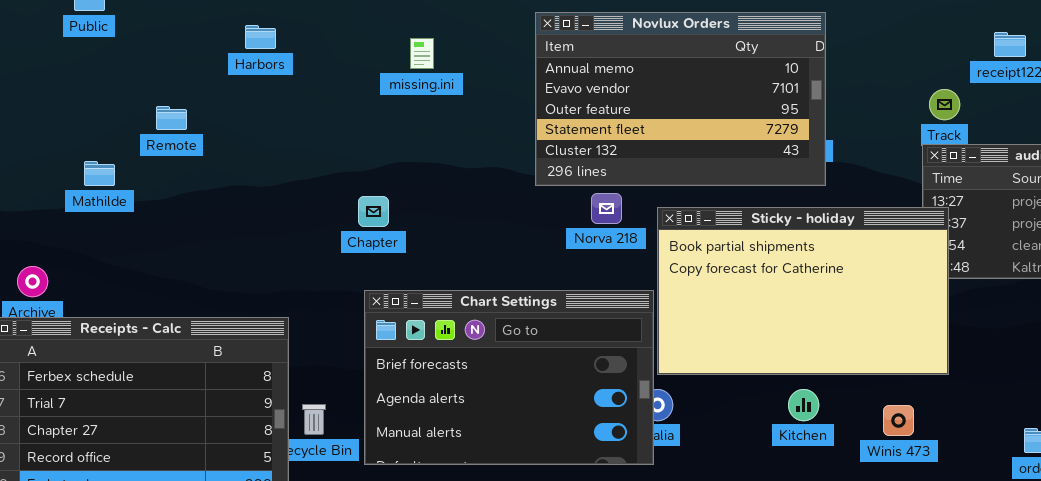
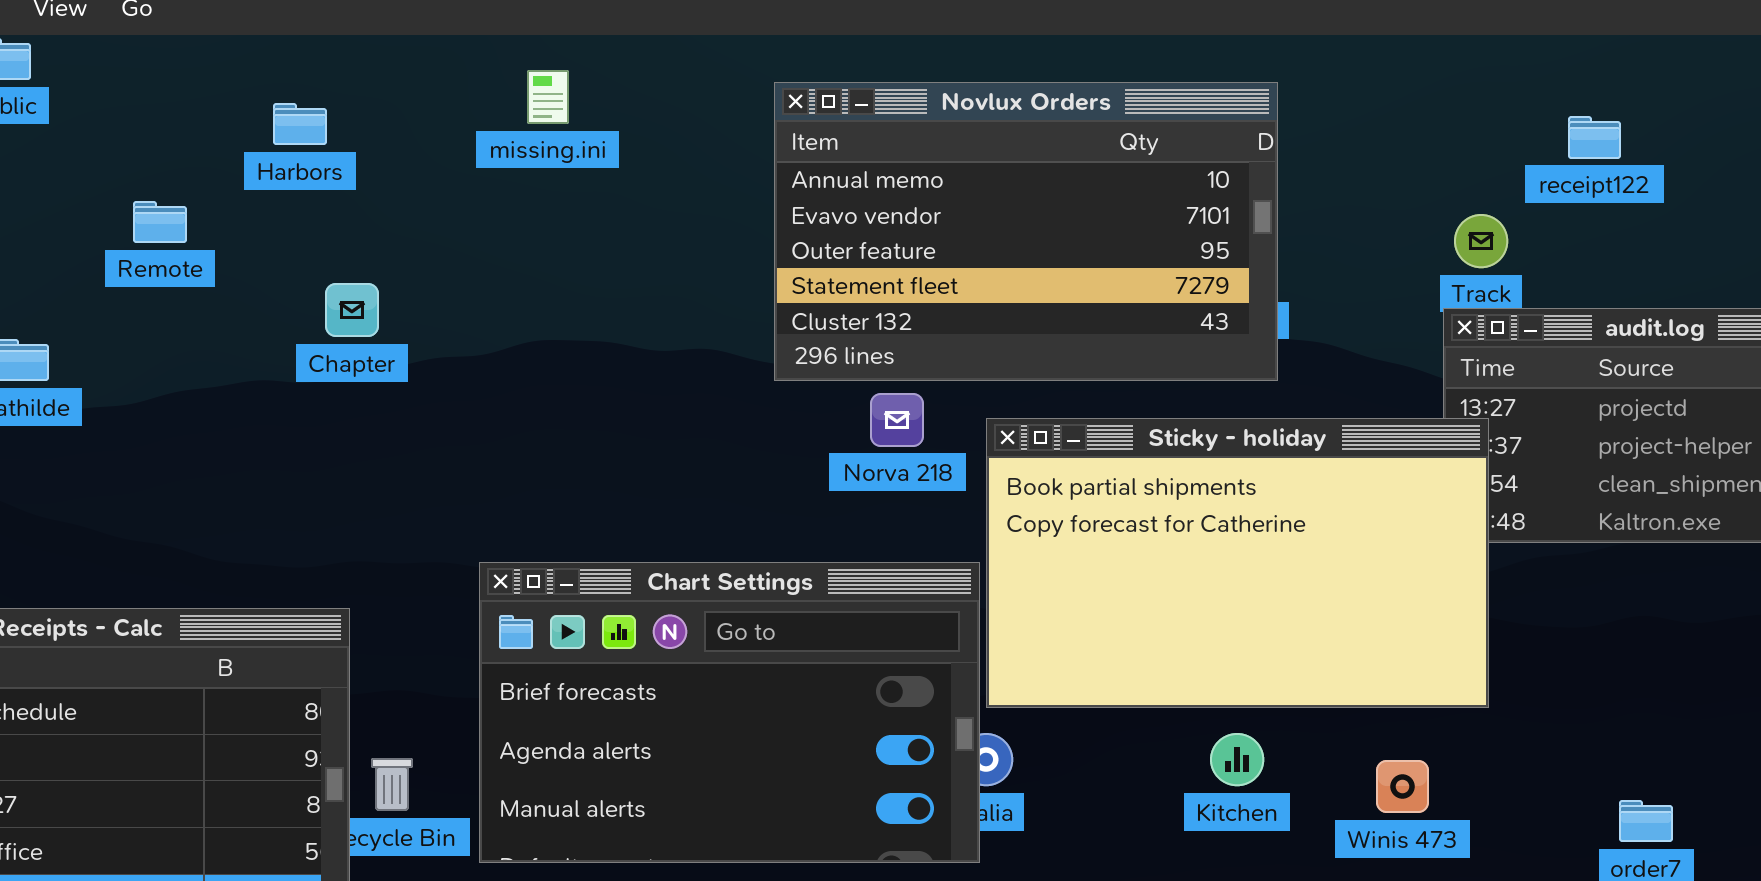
missing.ini: [410,38,434,69] -> [527,70,569,124], moved
Remote: [156,106,187,130] -> [133,201,187,243], moved
Chapter: [358,196,389,227] -> [325,283,379,337], moved

